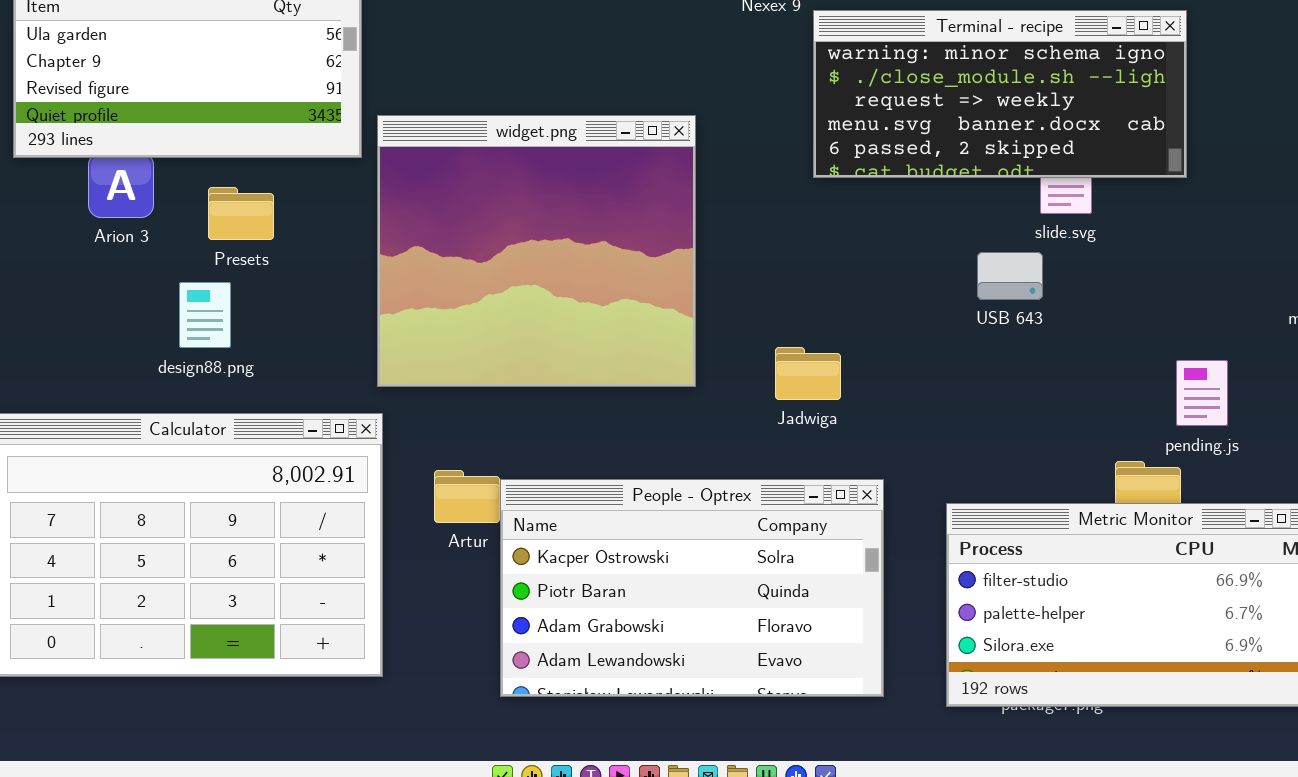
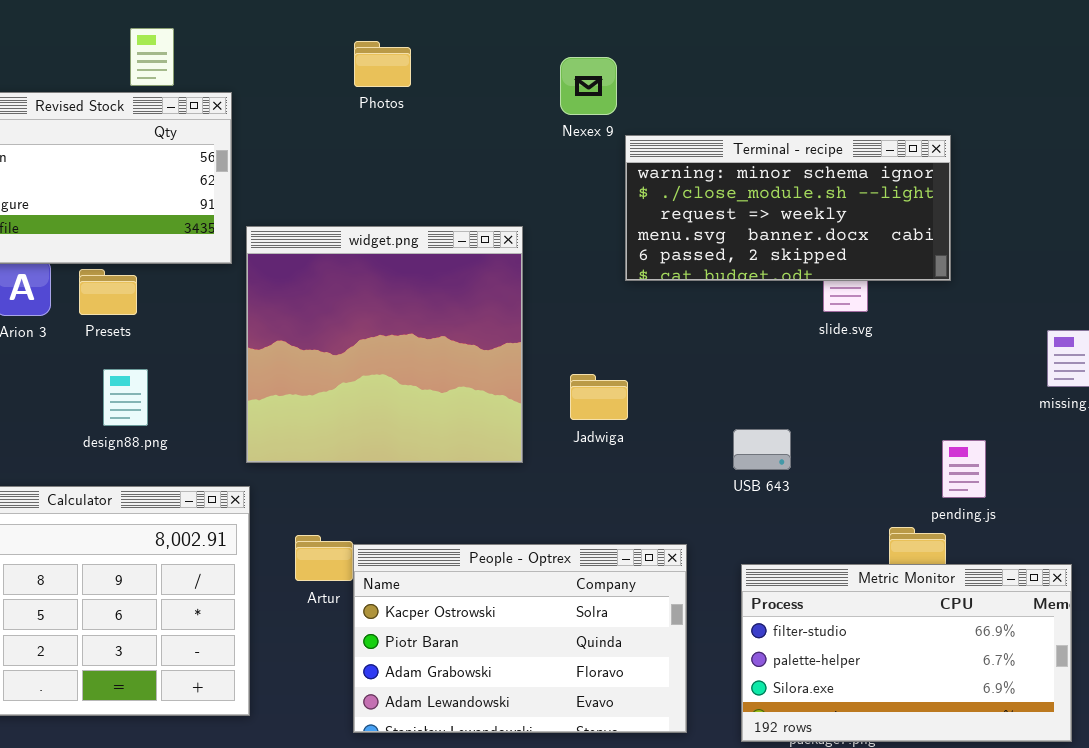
Presets: [208,187,274,240] -> [79,269,137,315], moved
USB 643: [977,252,1043,300] -> [733,429,791,470], moved
design88.png: [179,282,231,348] -> [103,369,148,426], moved
Jadwiga: [775,347,841,400] -> [570,374,628,420], moved

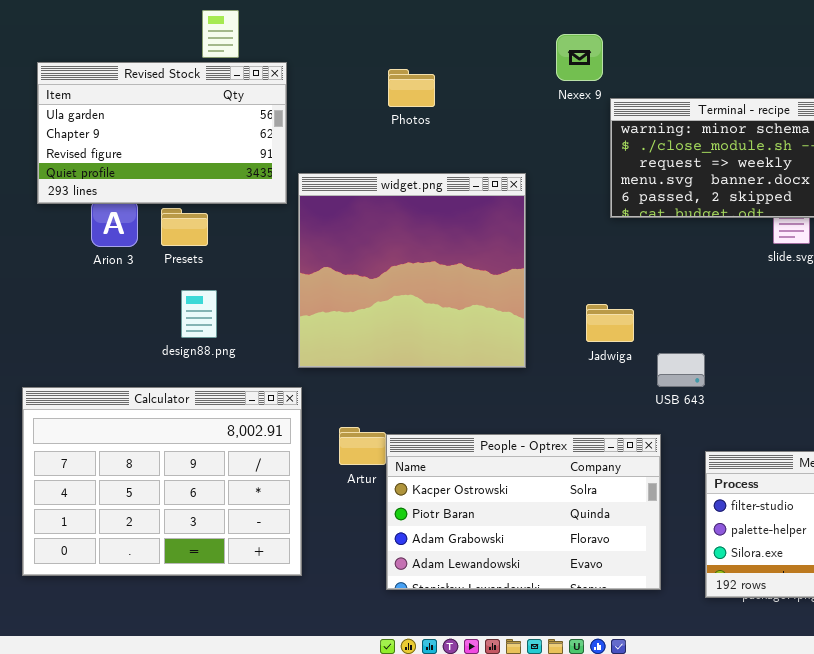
Photos: [354,41,411,87] -> [388,69,435,107], moved
Jadwiga: [570,374,628,420] -> [586,304,634,342], moved
USB 643: [733,429,791,470] -> [657,353,705,387], moved

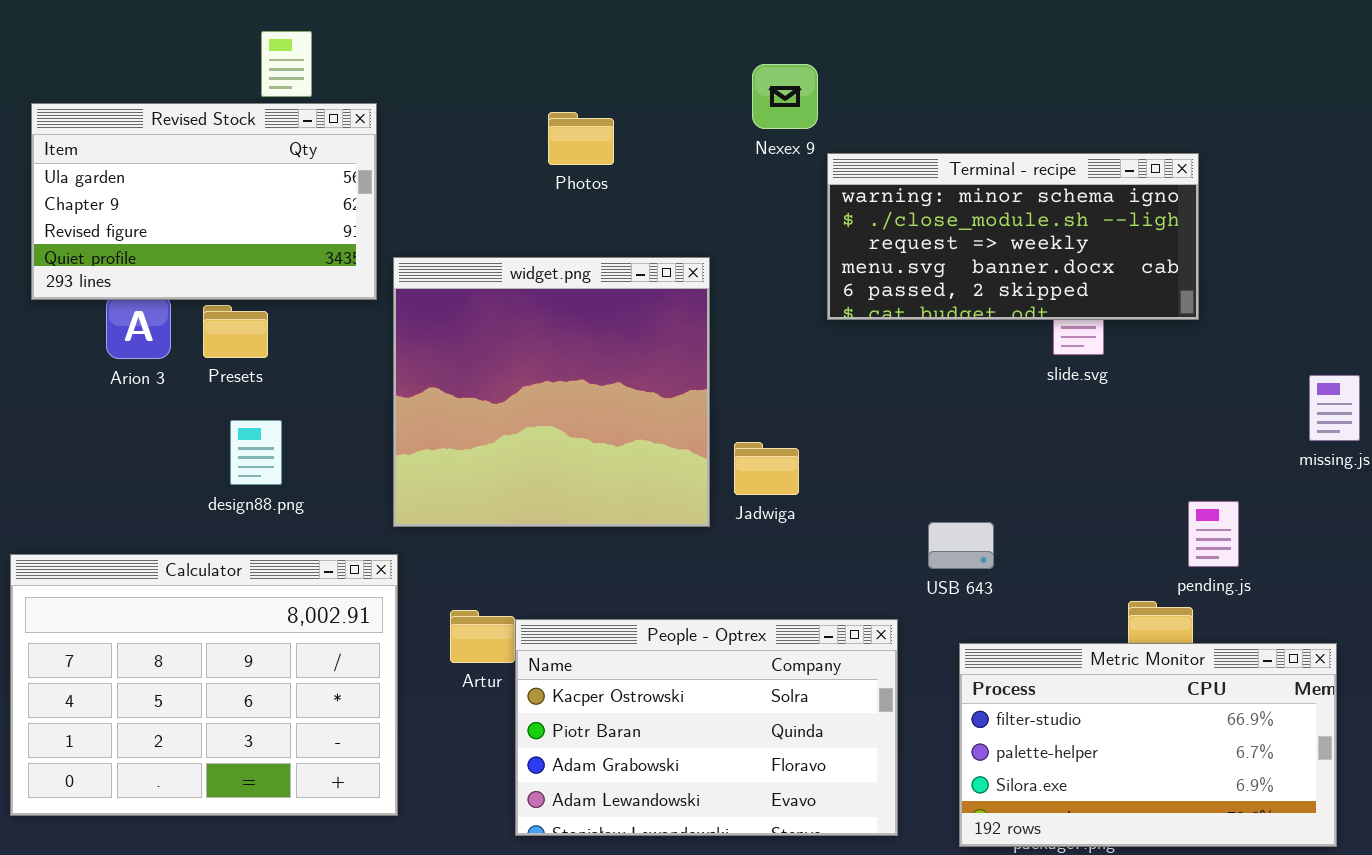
Photos: [388,69,435,107] -> [548,112,614,165], moved
Jadwiga: [586,304,634,342] -> [734,442,799,495], moved
USB 643: [657,353,705,387] -> [928,522,994,569], moved

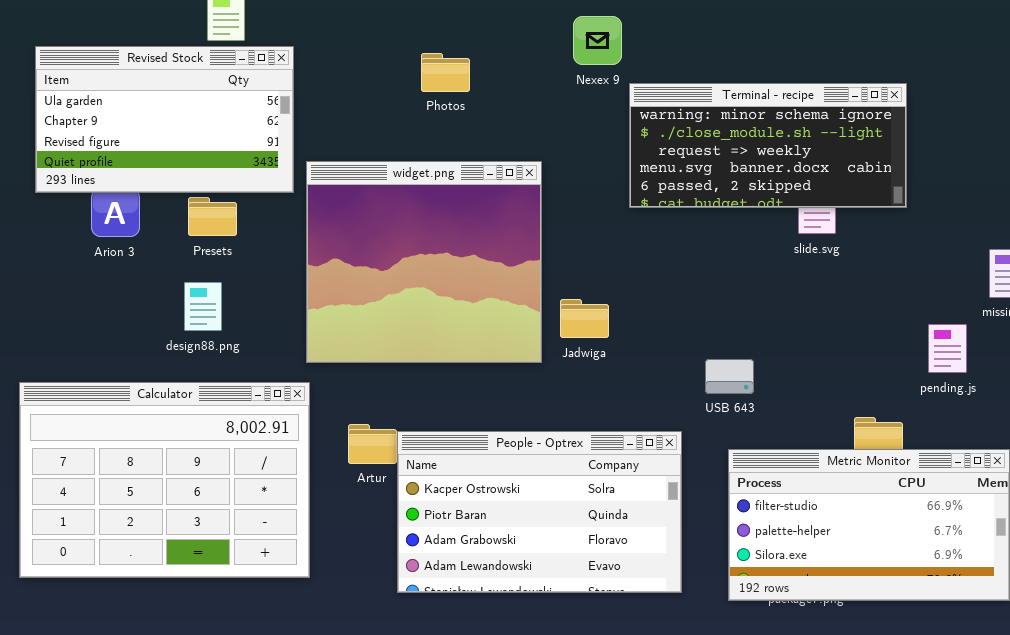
Presets: [203,305,268,358] -> [188,197,237,236], moved
pending.js: [1188,501,1239,567] -> [928,324,967,373], moved

